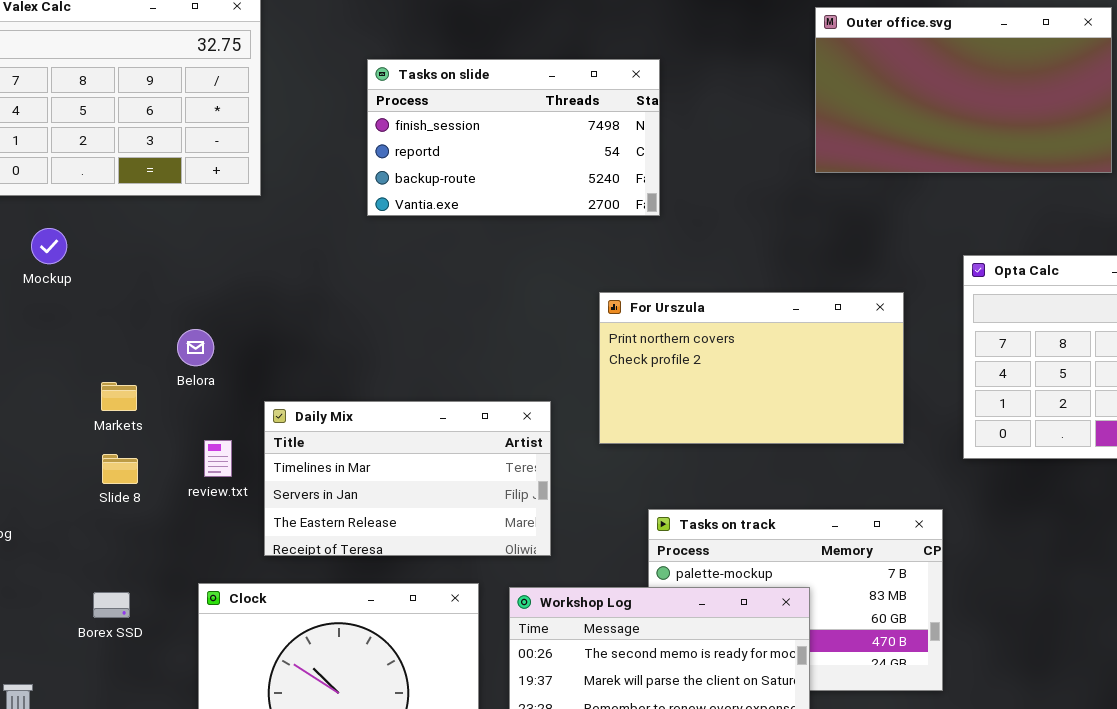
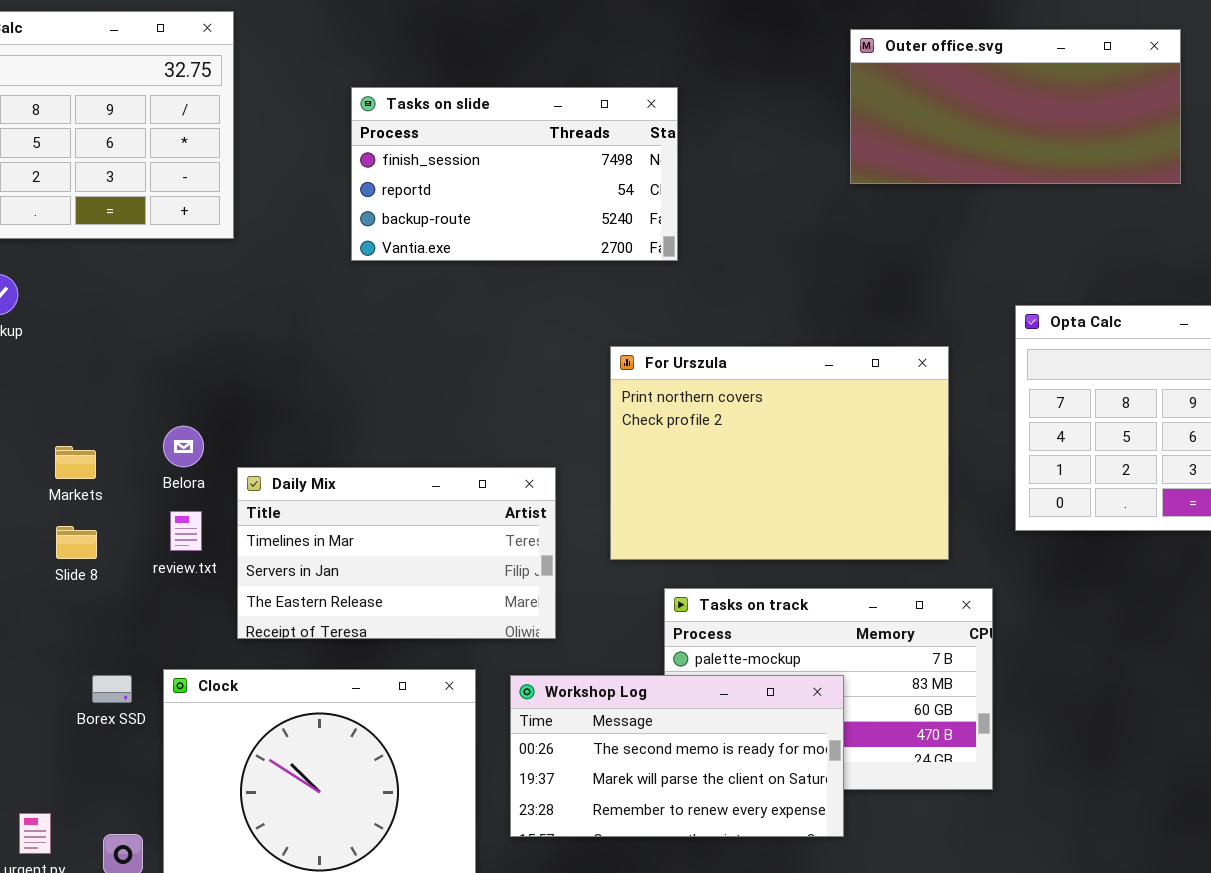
Outer office.svg: [815,7,1112,173] -> [850,29,1181,184], resized
For Urszula: [599,292,904,444] -> [610,346,949,560], resized
Belora: [177,329,214,366] -> [163,426,204,467], moved
Borex SSD: [93,592,130,618] -> [92,675,132,703], moved

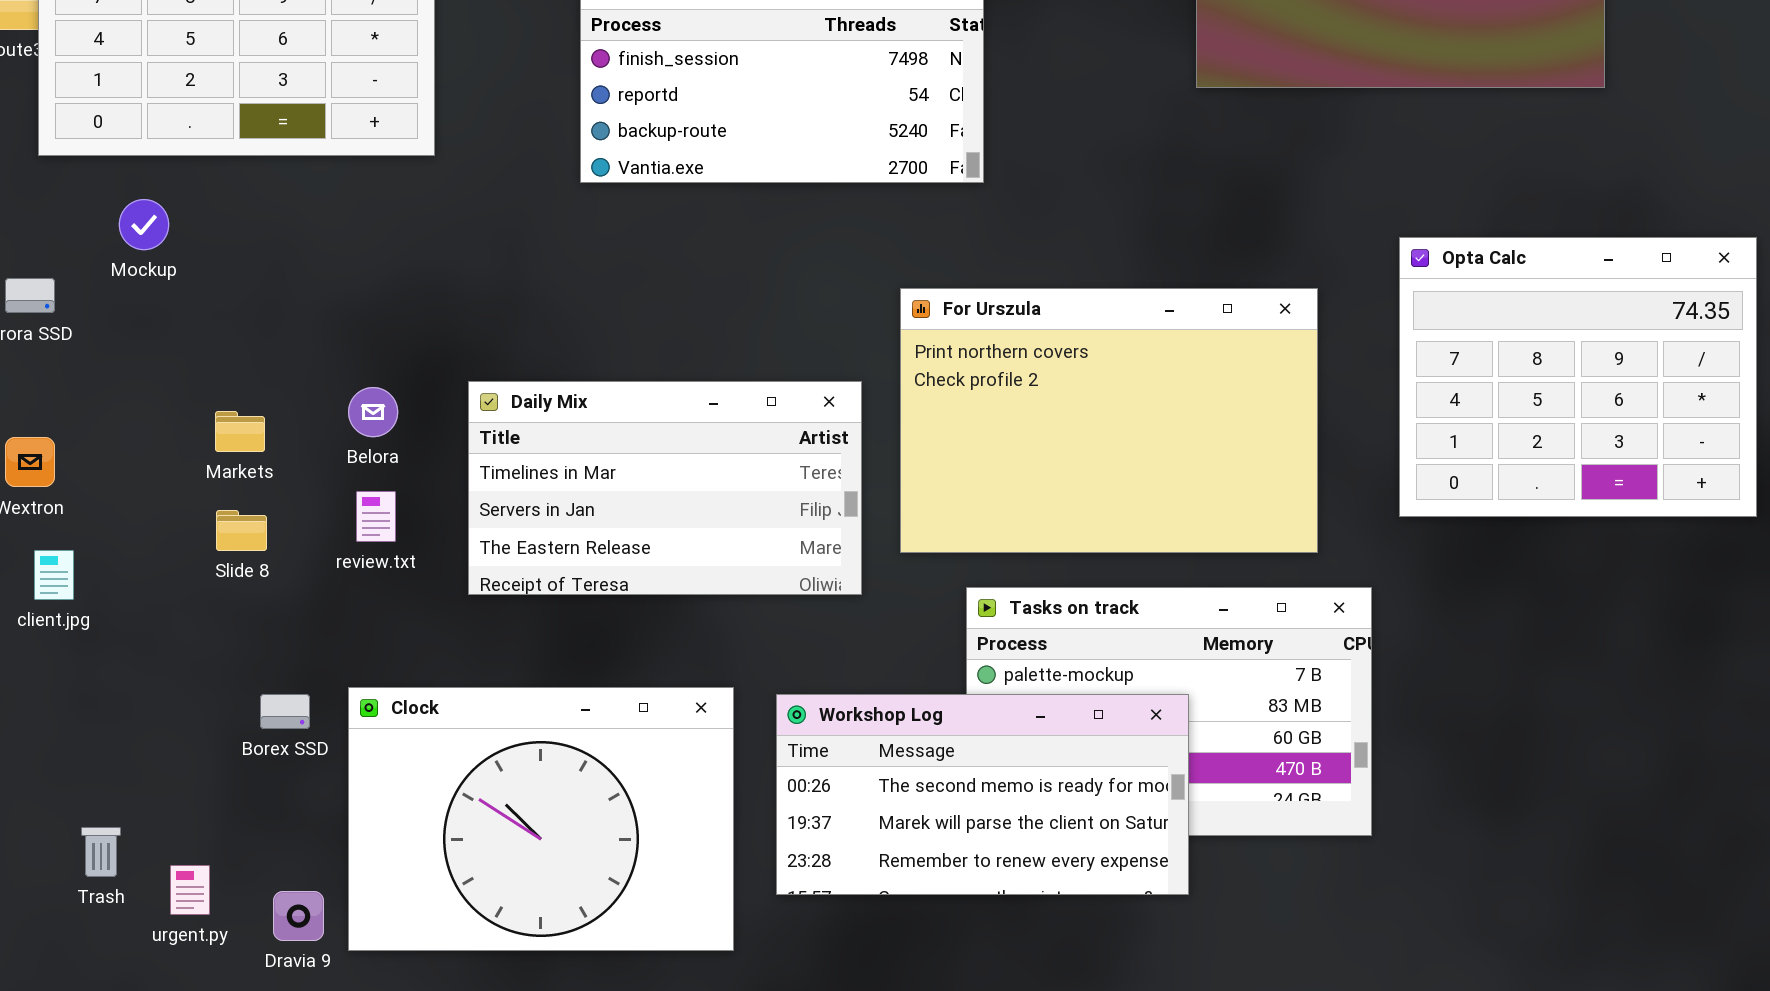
Daily Mix: [237,467,556,639] -> [468,381,862,595], moved

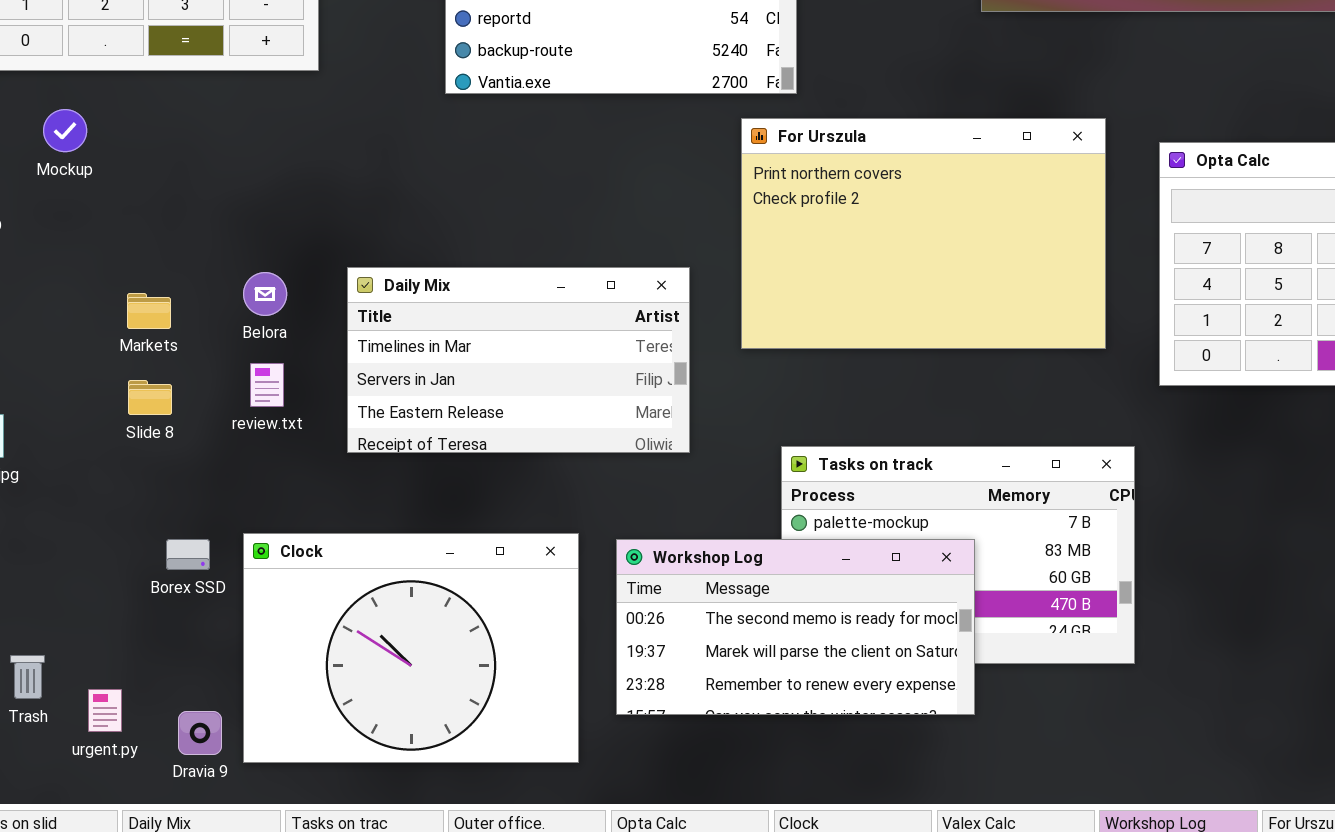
For Urszula: [900,288,1318,553] -> [741,118,1106,349], moved

